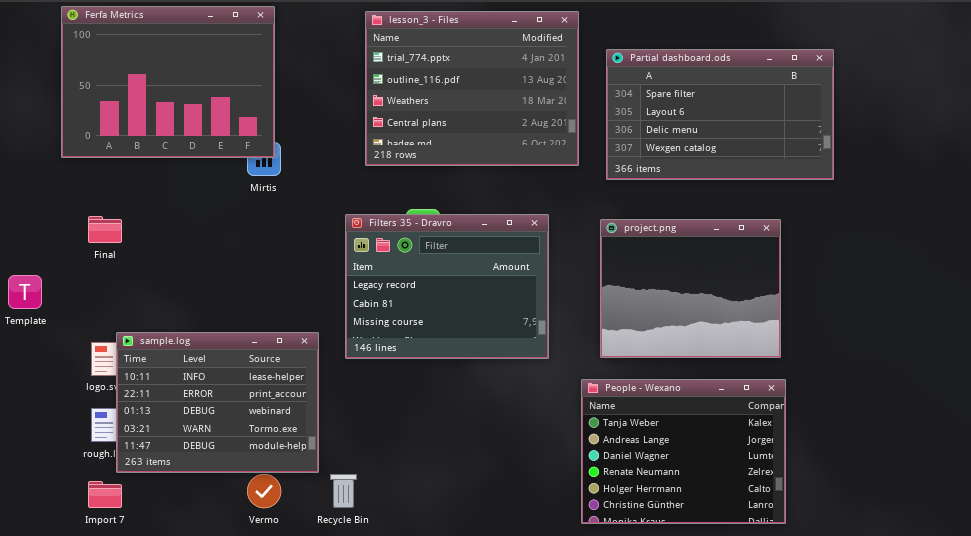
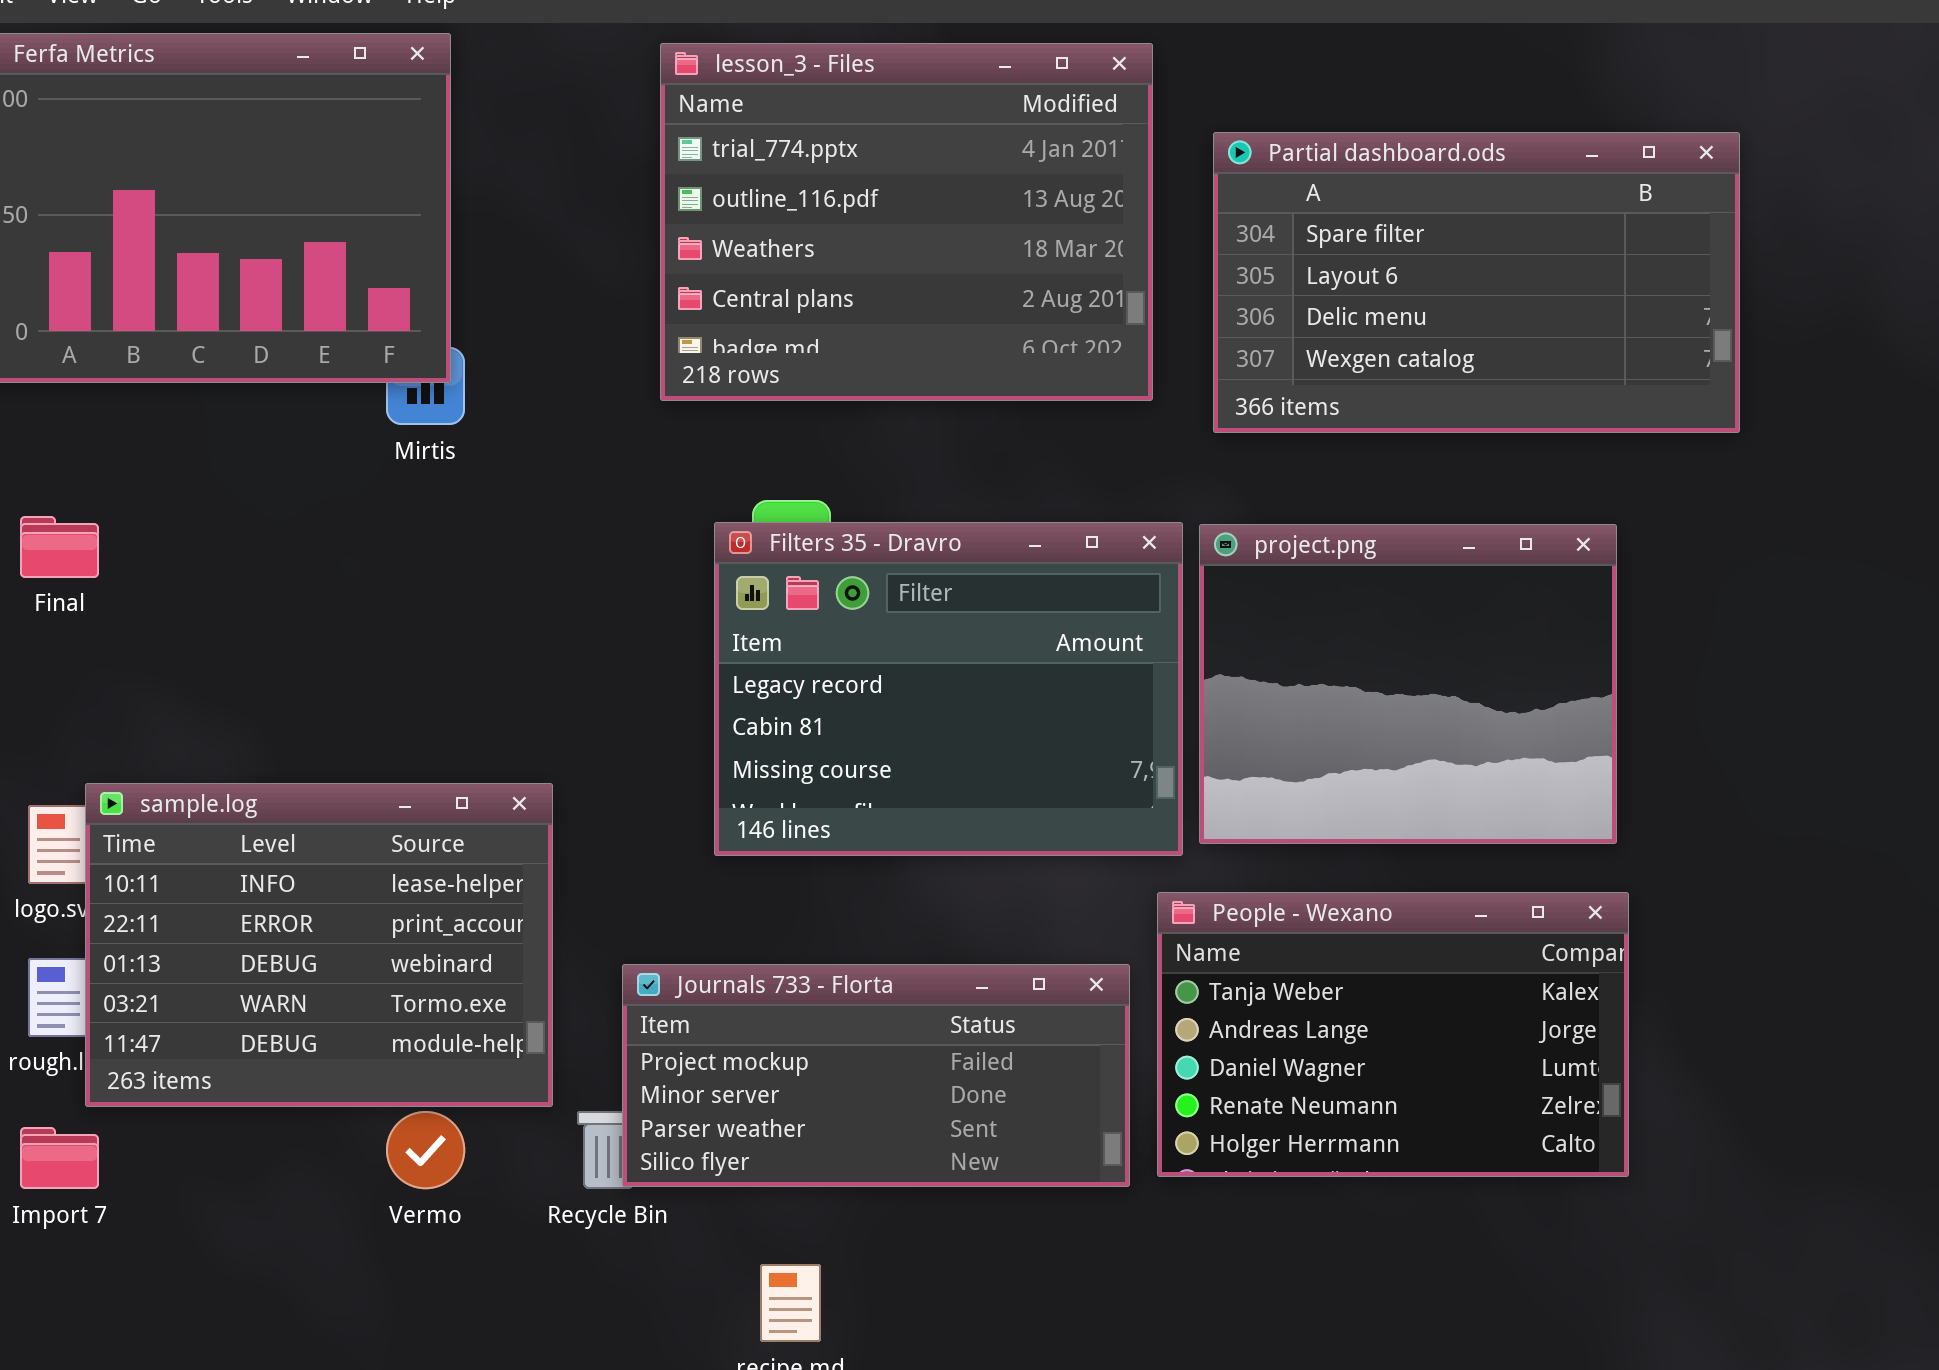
Filters 35 - Dravro: [345,214,549,359] -> [714,522,1183,856], moved
People - Wexano: [581,379,786,524] -> [1157,892,1629,1177], resized
Journals 733 - Florta: none -> [622,964,1130,1187], opened

